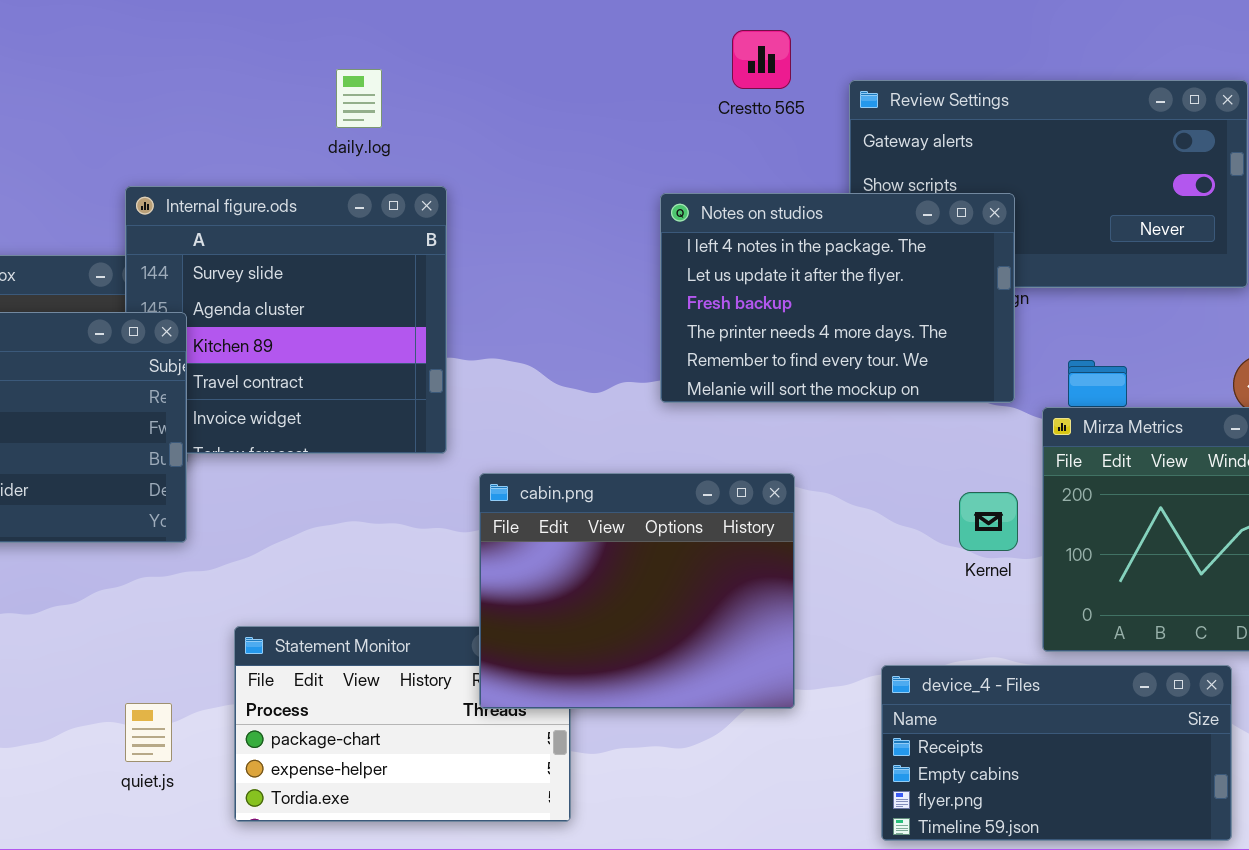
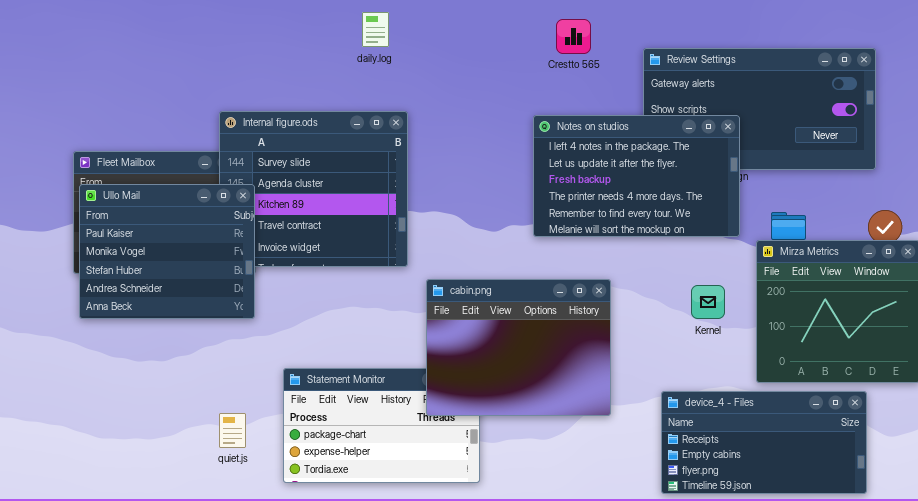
Crestto 565: [732,30,791,89] -> [556,19,591,54], moved
daily.log: [336,69,382,128] -> [362,12,389,47], moved
Kernel: [959,492,1018,551] -> [691,285,725,319], moved

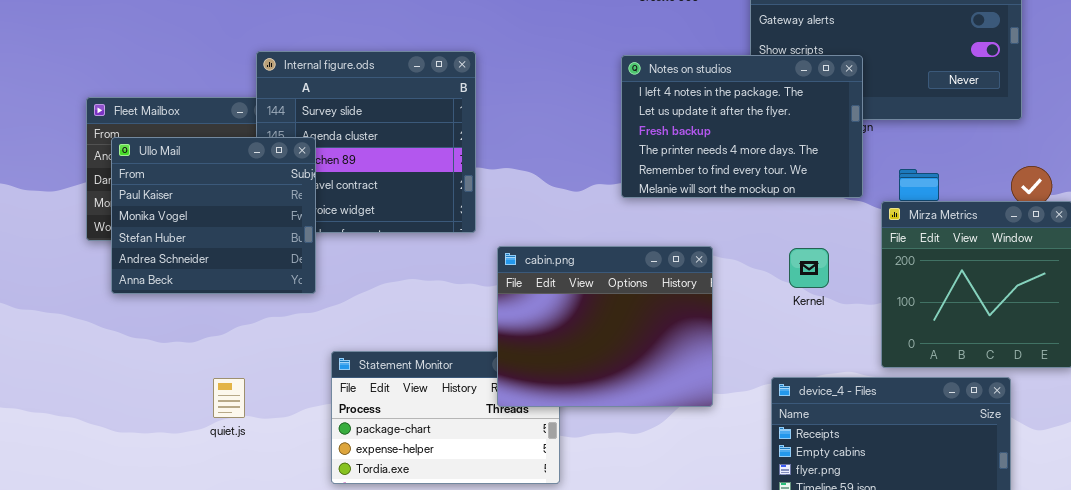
Ullo Mail: [79,184,255,319] -> [111,137,316,294], moved
Kernel: [691,285,725,319] -> [789,248,829,288], moved
quiet.js: [219,413,246,448] -> [213,378,245,418], moved

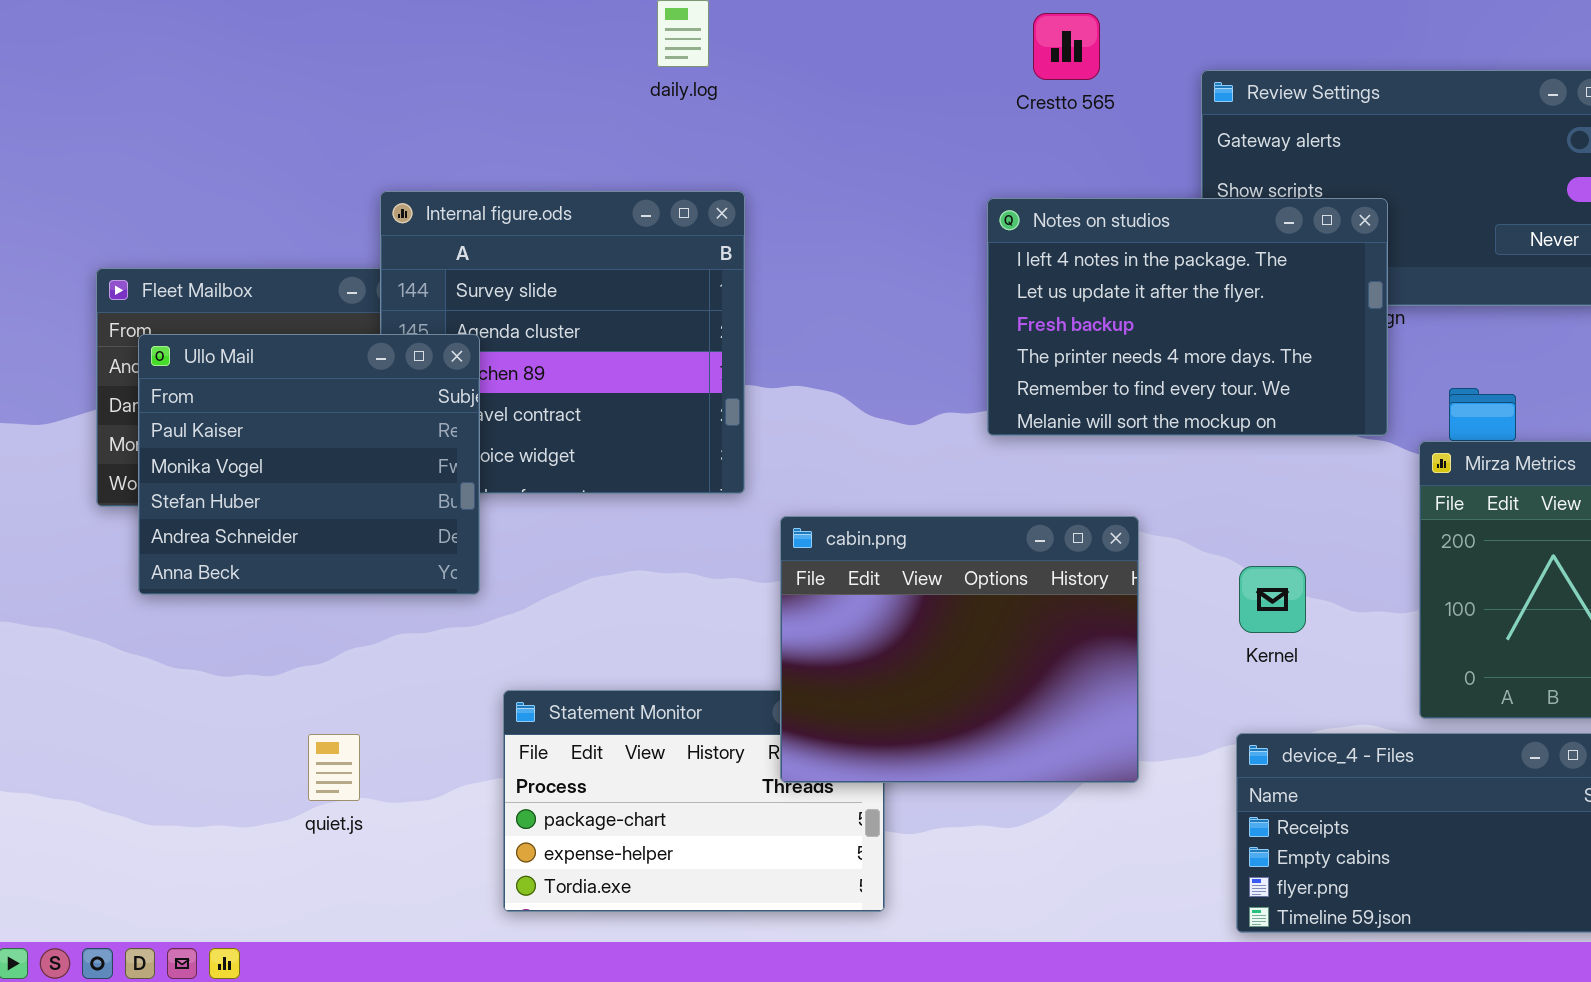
Kernel: [789,248,829,288] -> [1239,566,1306,633], moved

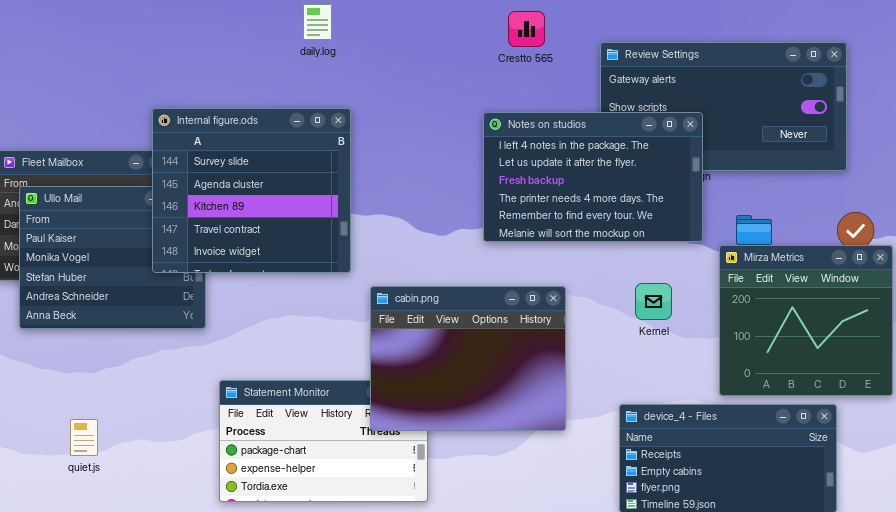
Internal figure.ods: [380,191,745,494] -> [152,108,351,273], raised
Kernel: [1239,566,1306,633] -> [635,283,672,320], moved
quiet.js: [308,734,360,801] -> [70,419,98,456], moved

